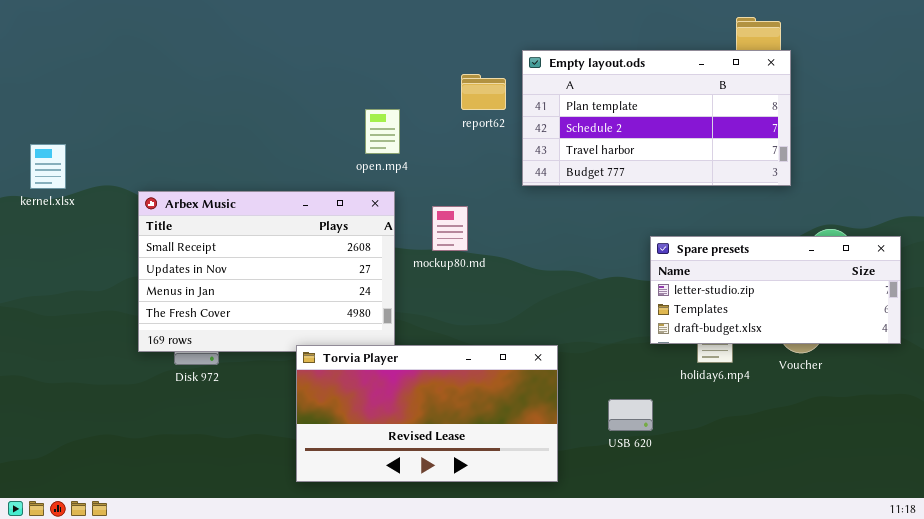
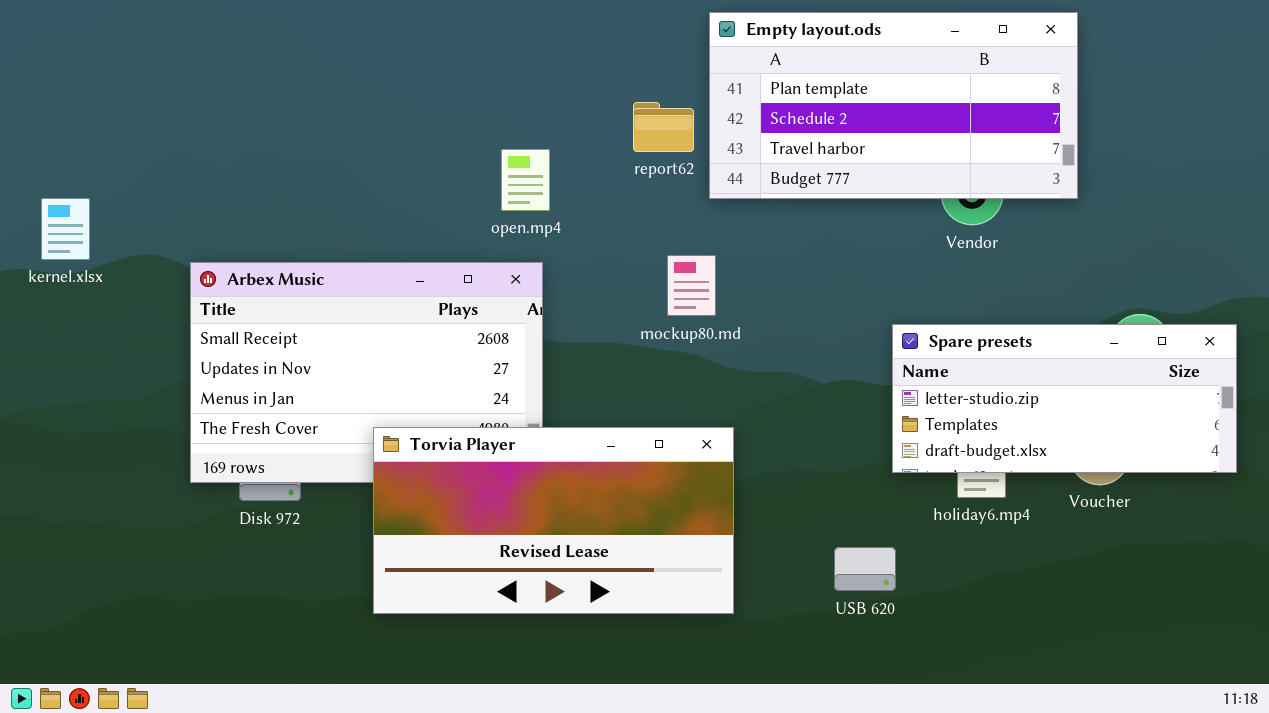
Empty layout.ods: [522,50,791,186] -> [709,12,1078,199], moved
mockup80.md: [432,206,468,251] -> [667,255,716,316], moved
Torvia Player: [296,345,558,482] -> [373,427,734,614], moved

